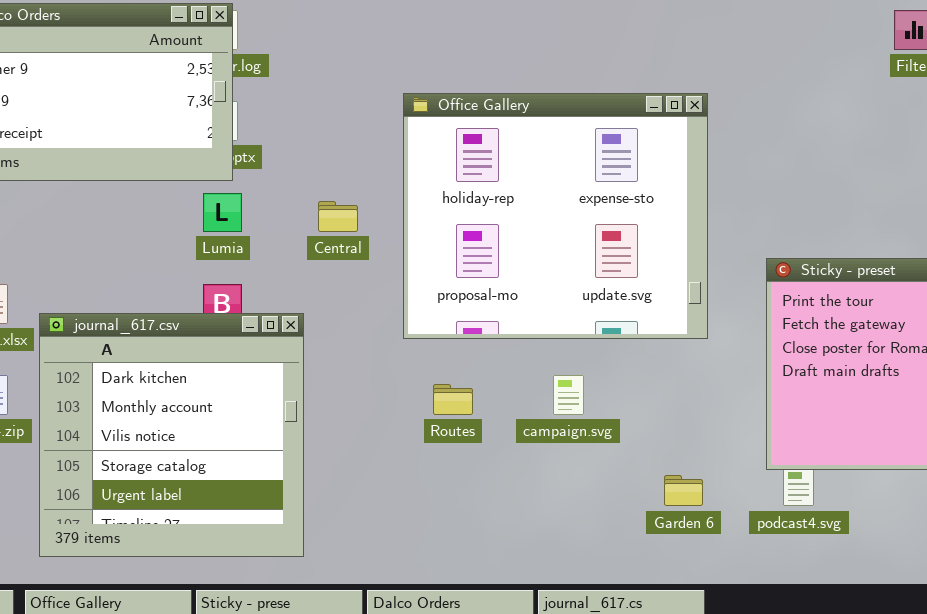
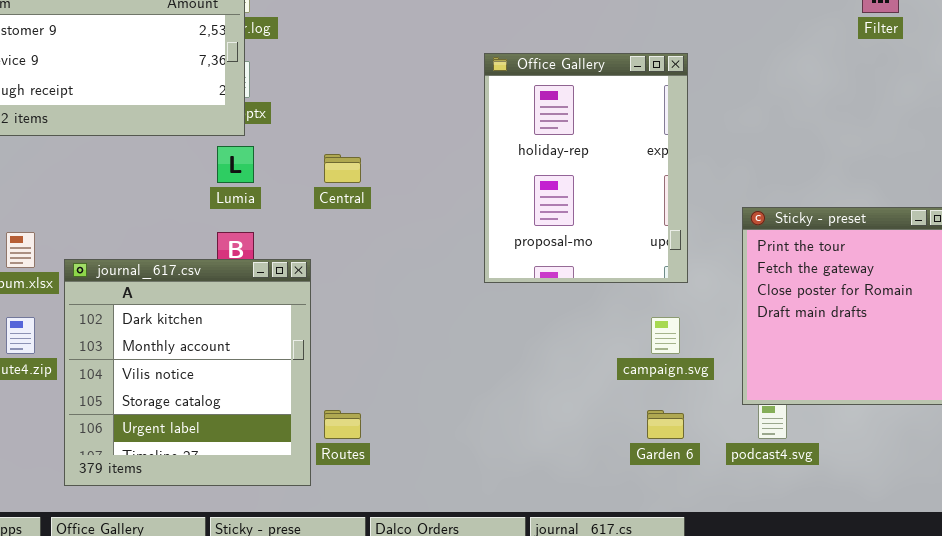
Office Gallery: [403,93,708,339] -> [484,53,688,283], resized
campaign.svg: [553,375,584,415] -> [651,317,680,354], moved
Routes: [433,384,473,415] -> [324,410,361,439], moved

